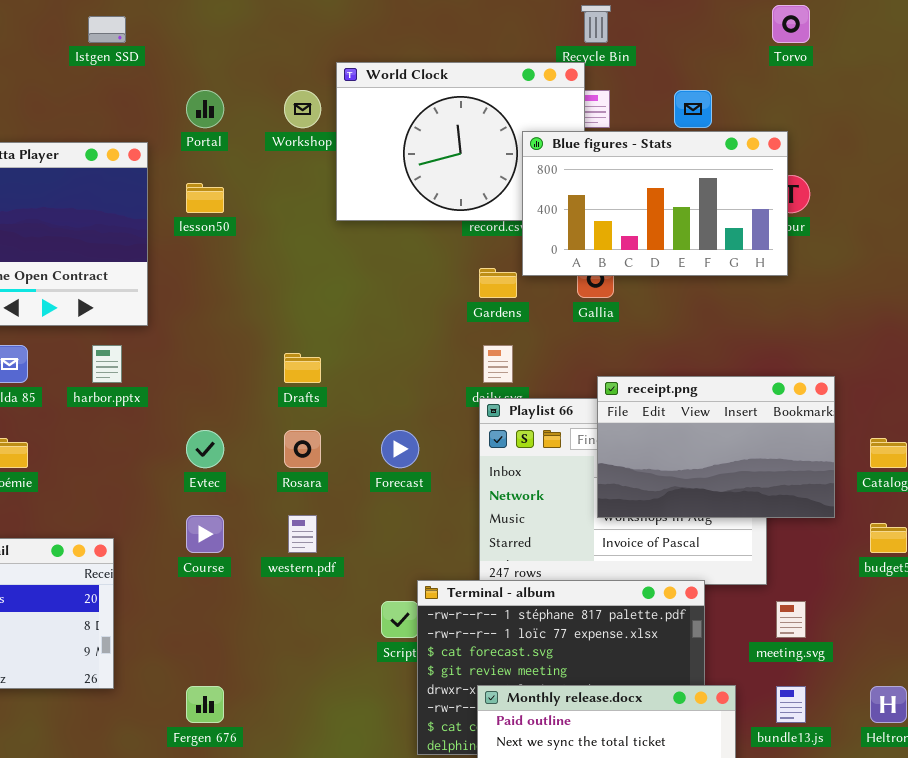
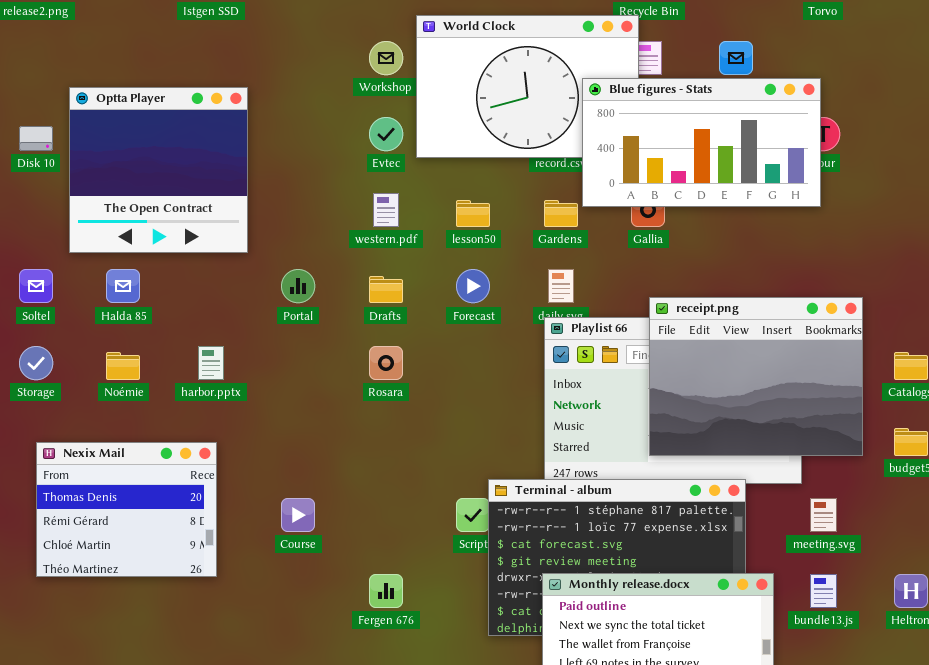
Portal: [186,90,224,128] -> [281,269,315,303], moved
lesson50: [186,183,224,213] -> [456,200,490,227], moved
harbor.pptx: [92,345,122,383] -> [198,346,224,380], moved
receipt.png: [597,376,835,518] -> [649,297,863,456], resized
Evtec: [186,430,224,468] -> [369,117,403,151], moved
Forecast: [381,430,419,468] -> [456,269,490,303], moved
Course: [186,515,224,553] -> [281,498,315,532], moved
western.pdf: [288,515,317,553] -> [373,193,399,227], moved
Fergen 676: [186,686,224,723] -> [369,574,403,608], moved

